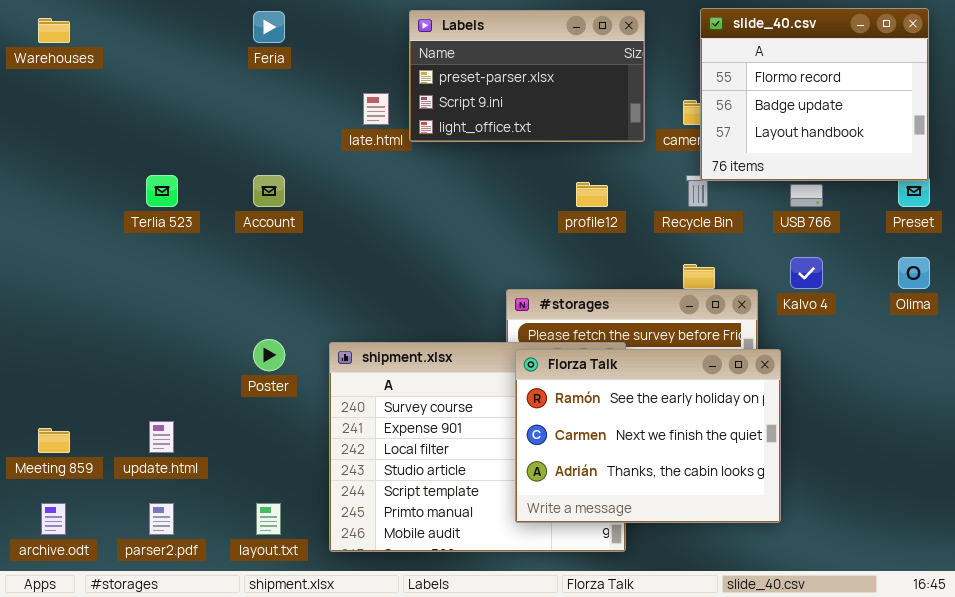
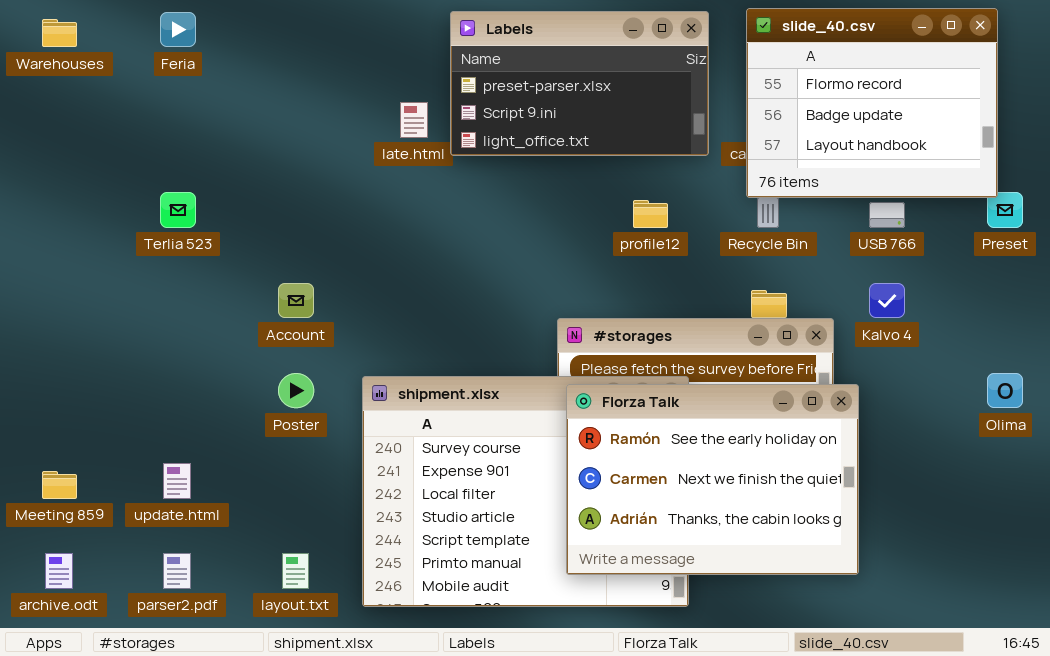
slide_40.csv: [700,8,929,181] -> [746,8,998,198], moved
Feria: [253,11,285,43] -> [160,12,196,47], moved
Account: [253,175,285,207] -> [278,283,314,318], moved
Olima: [898,257,930,289] -> [987,373,1023,408], moved

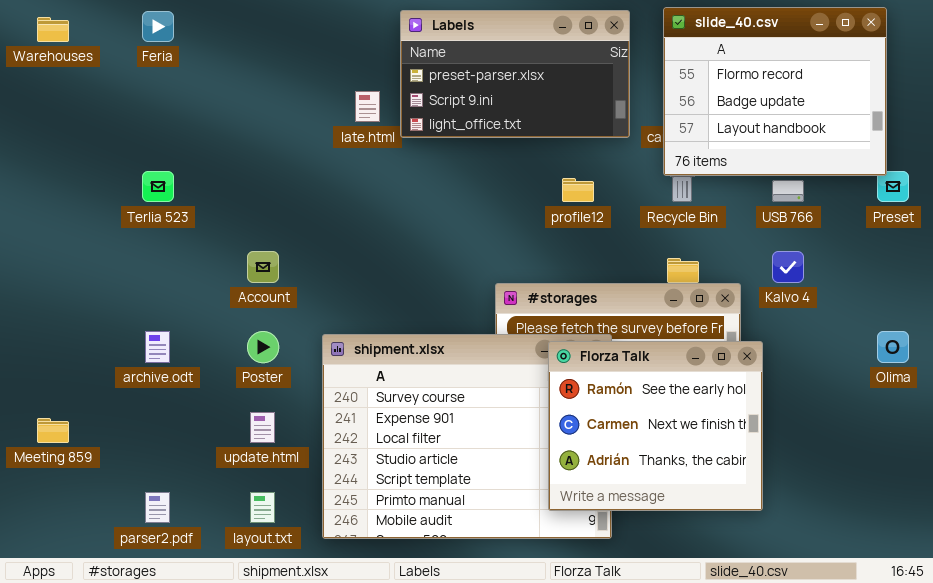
Florza Talk: [566,384,859,575] -> [548,341,763,511], resized
update.html: [163,463,191,499] -> [250,412,275,443], moved
archive.odt: [45,553,73,589] -> [145,331,170,363], moved

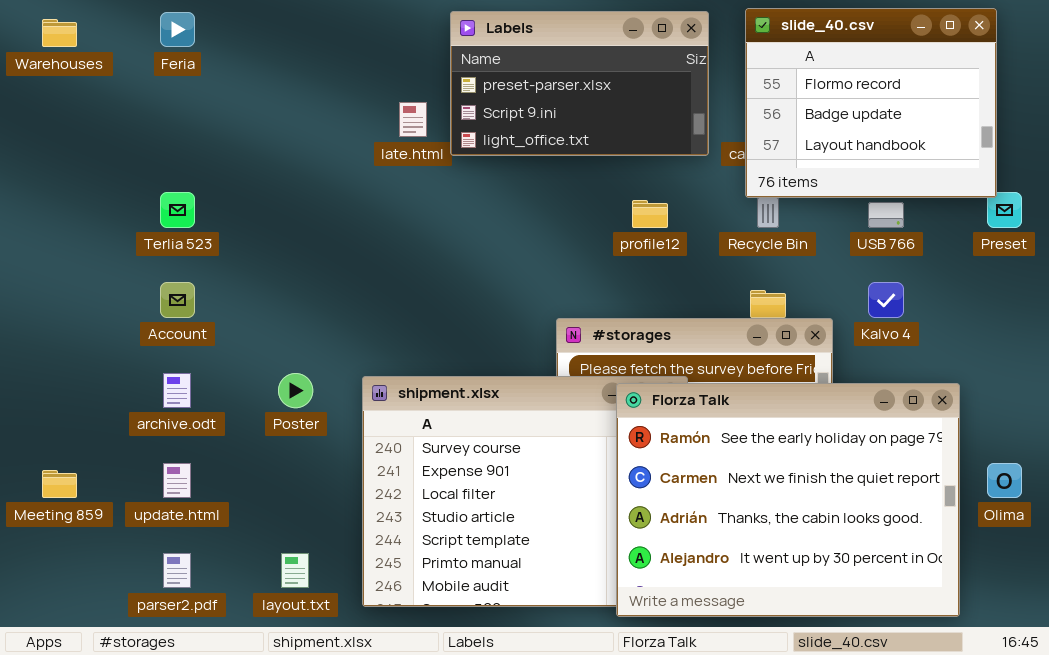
Account: [247,251,279,283] -> [160,282,195,318], moved
Olima: [877,331,909,363] -> [987,463,1022,498], moved
Florza Talk: [548,341,763,511] -> [616,383,960,617], resized
update.html: [250,412,275,443] -> [163,463,191,498], moved

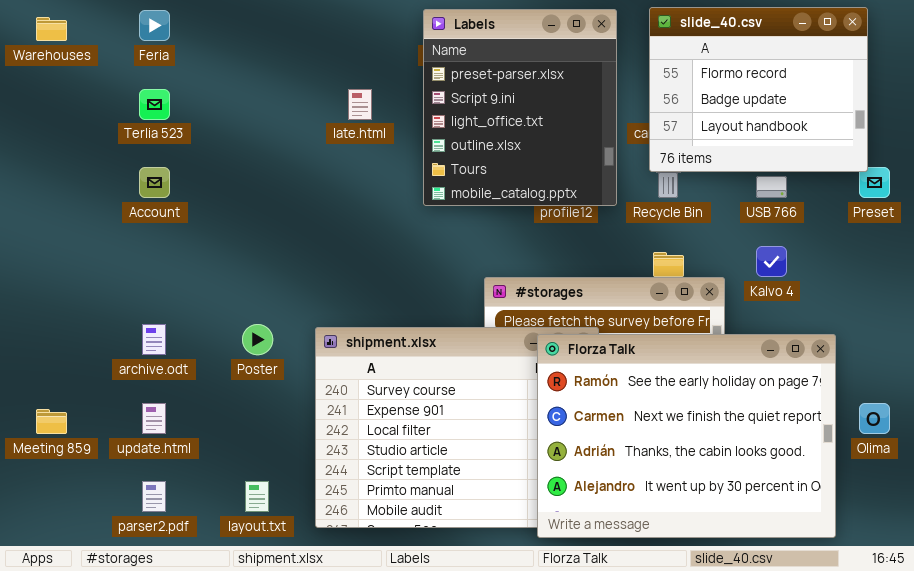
Labels: [450,11,709,156] -> [423,9,617,206], resized
Terlia 523: [160,192,195,228] -> [139,89,170,120], moved
Account: [160,282,195,318] -> [139,167,170,198], moved

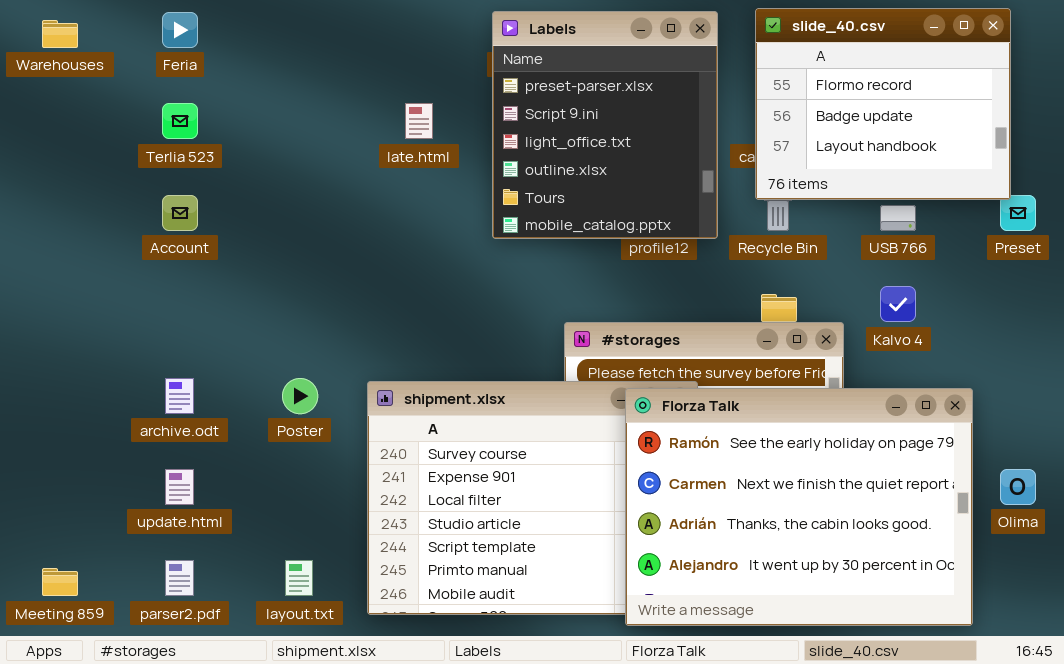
Meeting 859: [36,409,67,434] -> [42,568,78,596], moved

